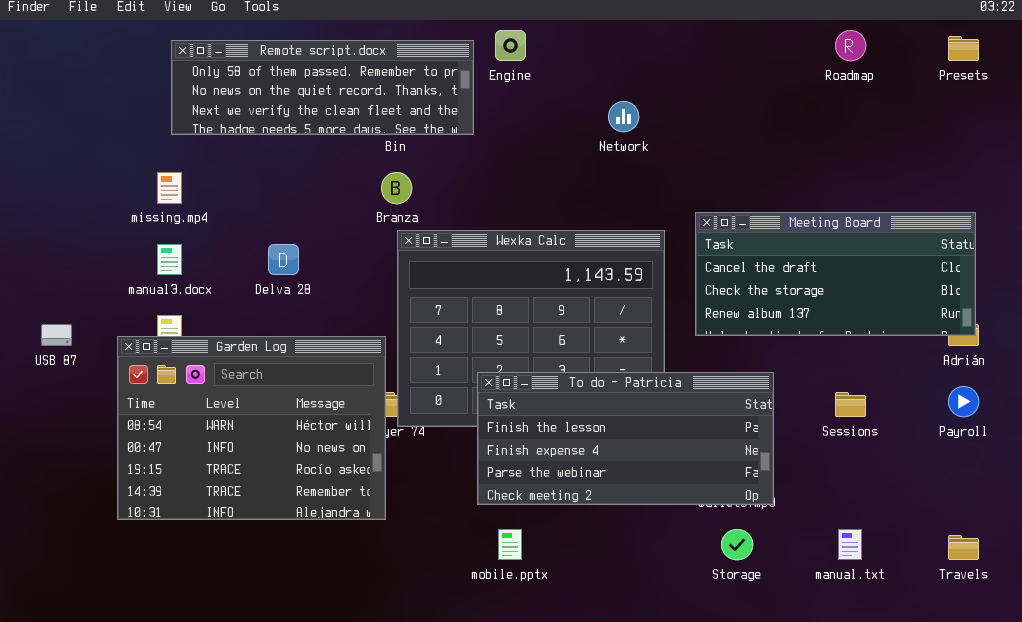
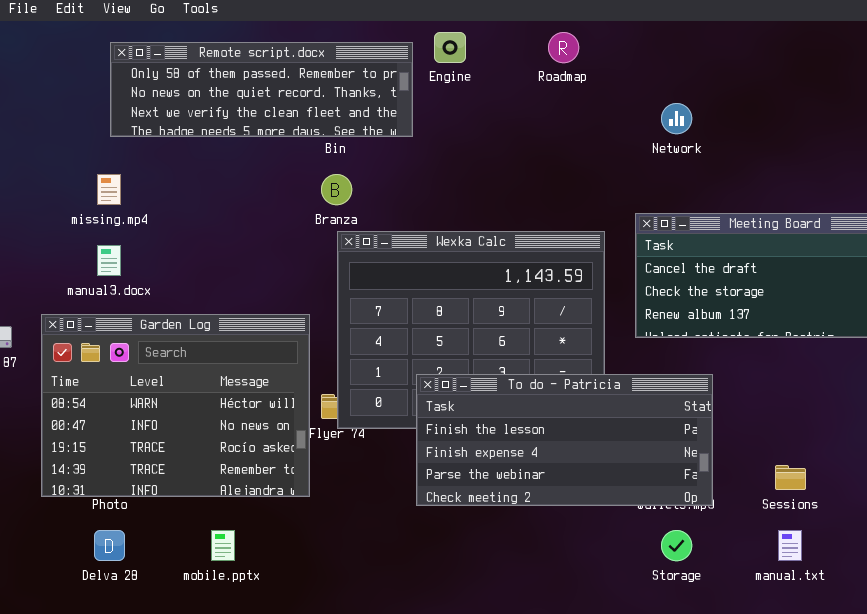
Roadmap: [835,30,866,61] -> [548,32,579,63], moved
Network: [608,101,639,132] -> [661,103,692,134], moved
Delva 28: [268,244,299,275] -> [94,530,125,561], moved
Garden Log: [117,336,386,520] -> [41,314,310,497], moved
Sessions: [835,392,866,417] -> [775,465,806,490], moved
mobile.pptx: [498,529,522,560] -> [211,530,235,561], moved

